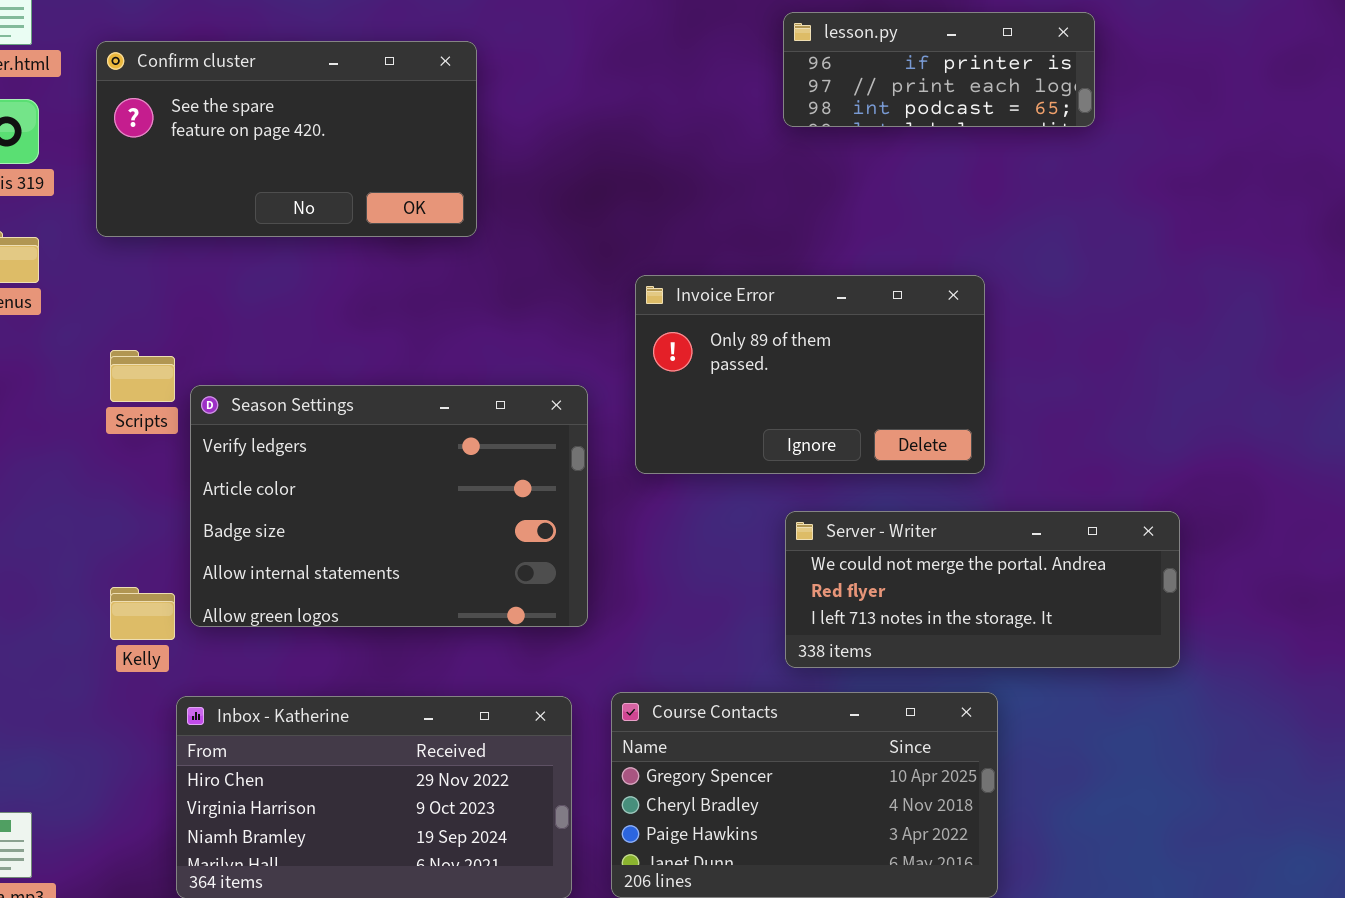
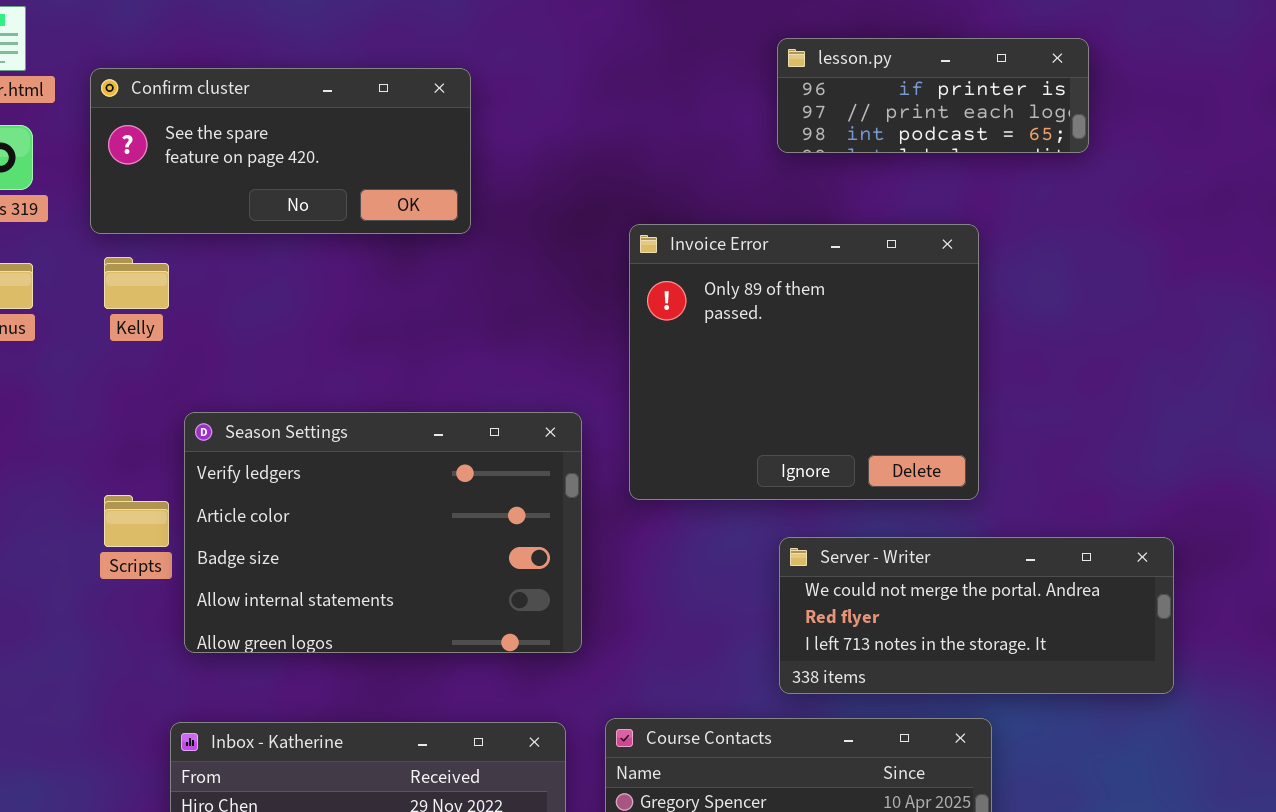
Confirm cluster: [96,41,477,237] -> [90,68,471,234], resized
Invoice Error: [635,275,985,474] -> [629,224,979,500], resized
Scripts: [110,350,175,402] -> [104,495,169,547], moved
Kelly: [110,587,175,640] -> [104,257,169,309], moved

